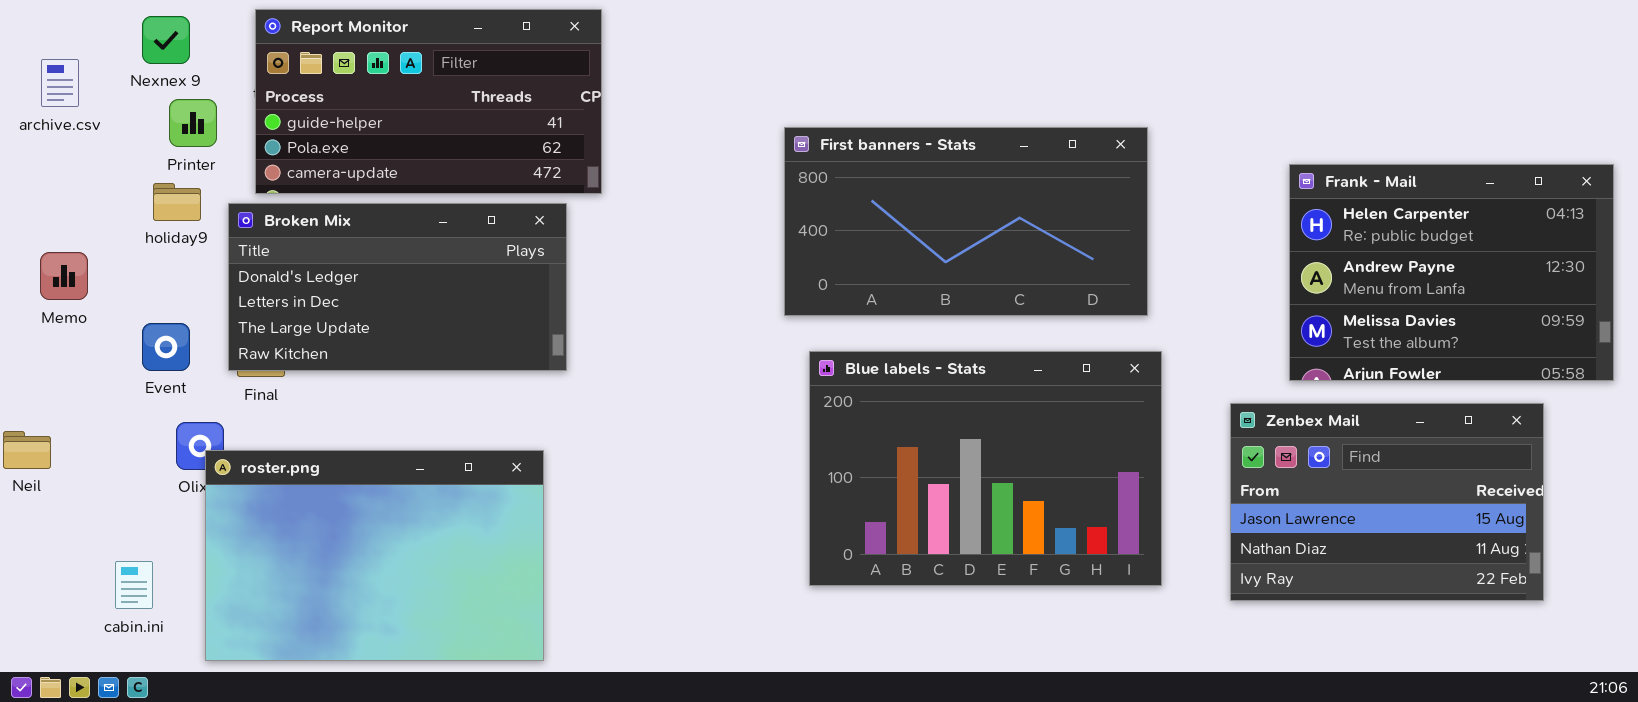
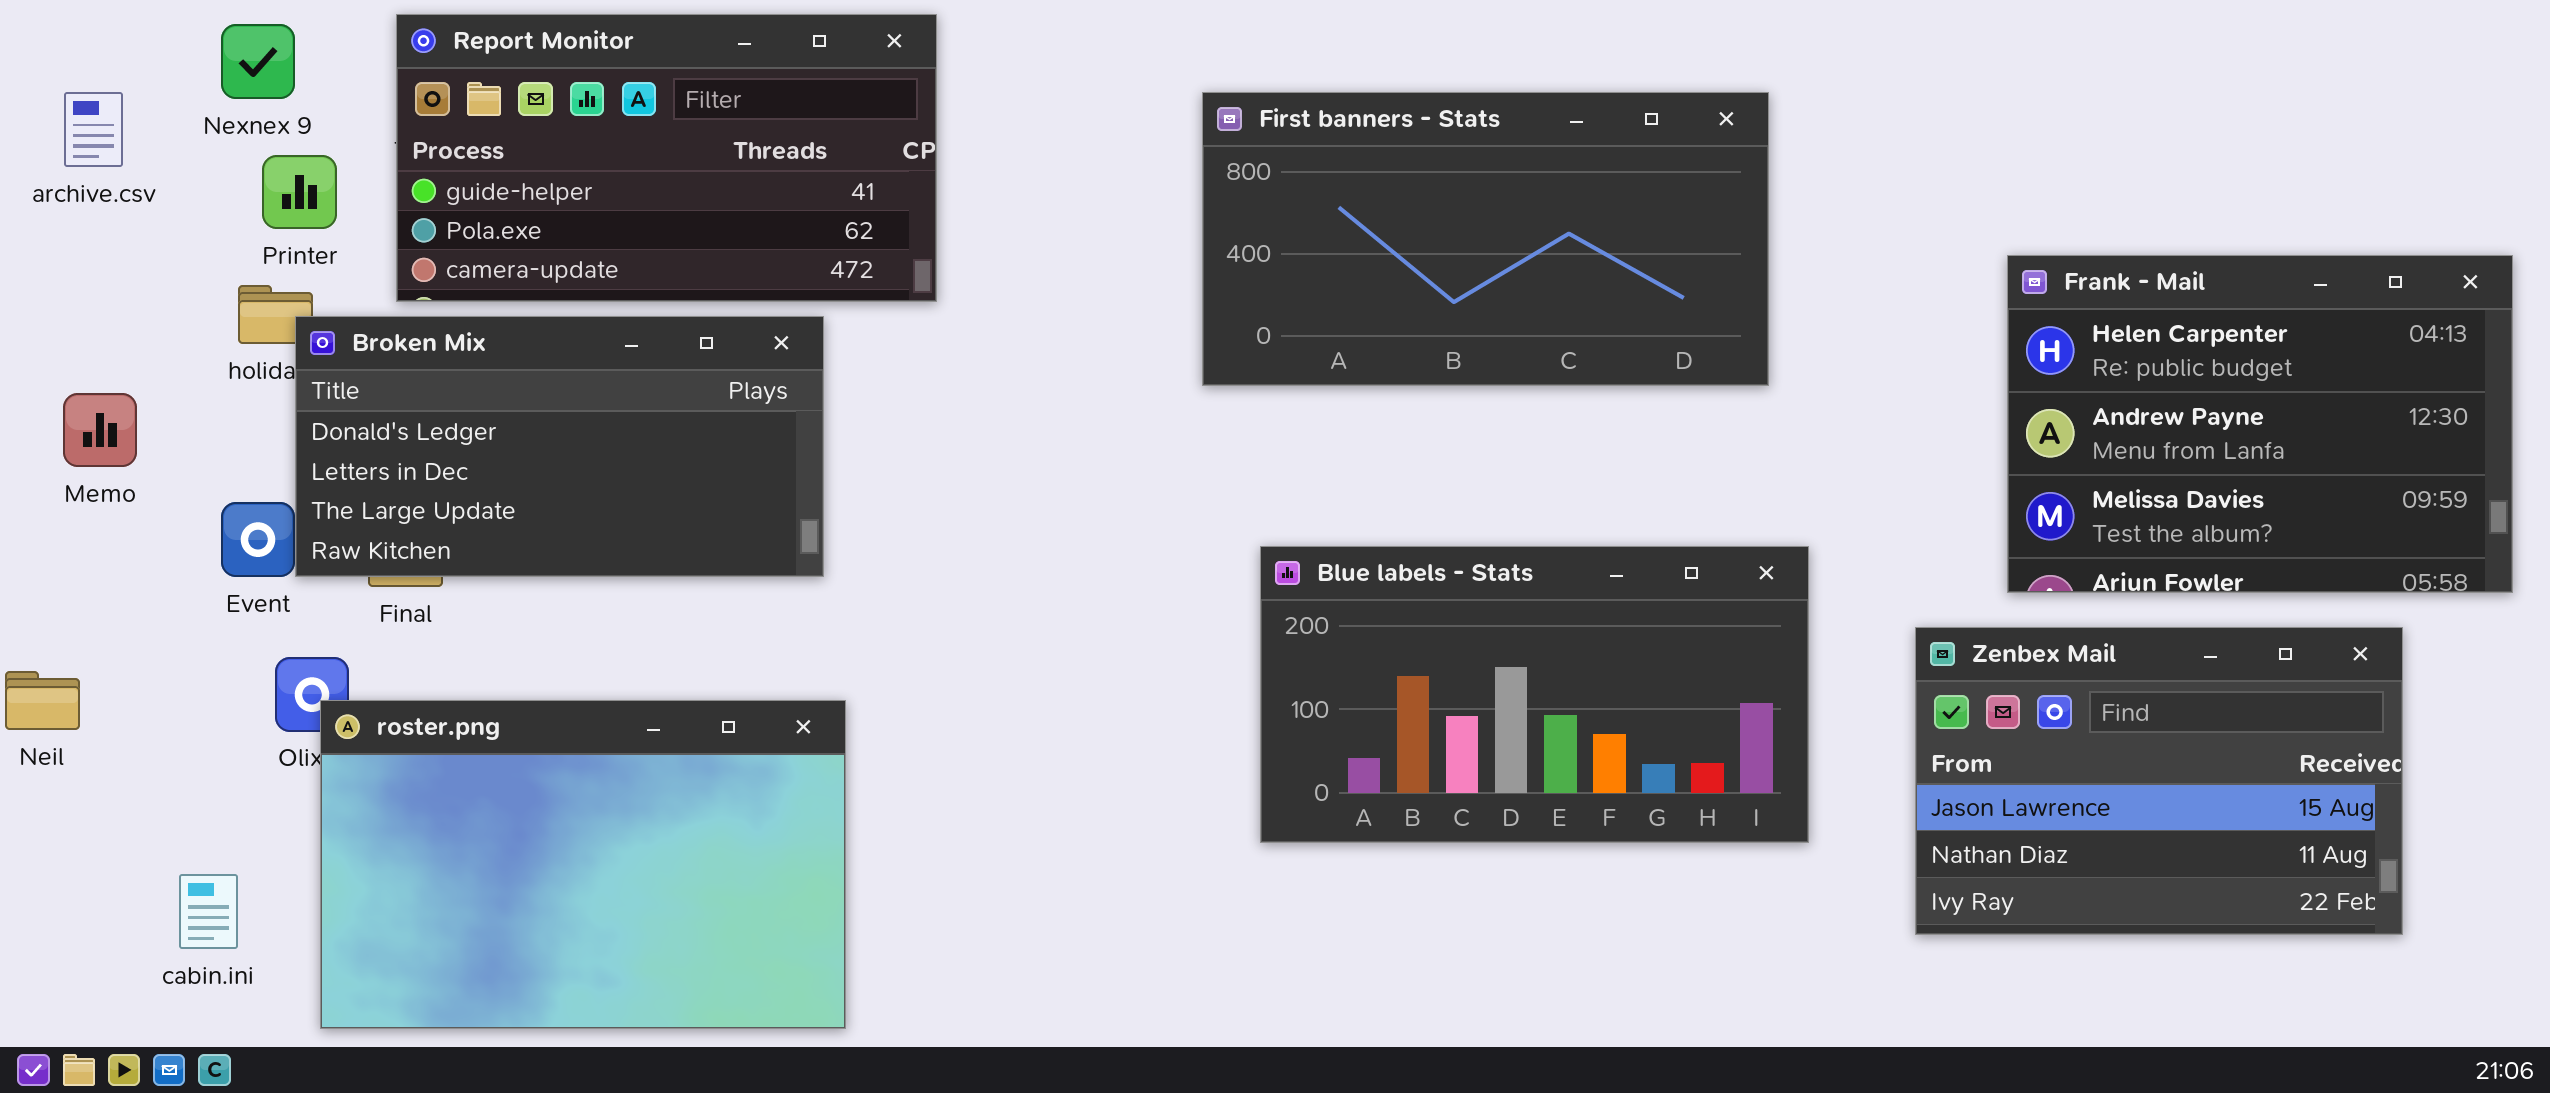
First banners - Stats: [784,127,1148,316] -> [1202,92,1769,386], moved
Broken Mix: [228,203,567,371] -> [295,316,824,577], moved
Blue labels - Stats: [809,351,1162,586] -> [1260,546,1809,843], resized

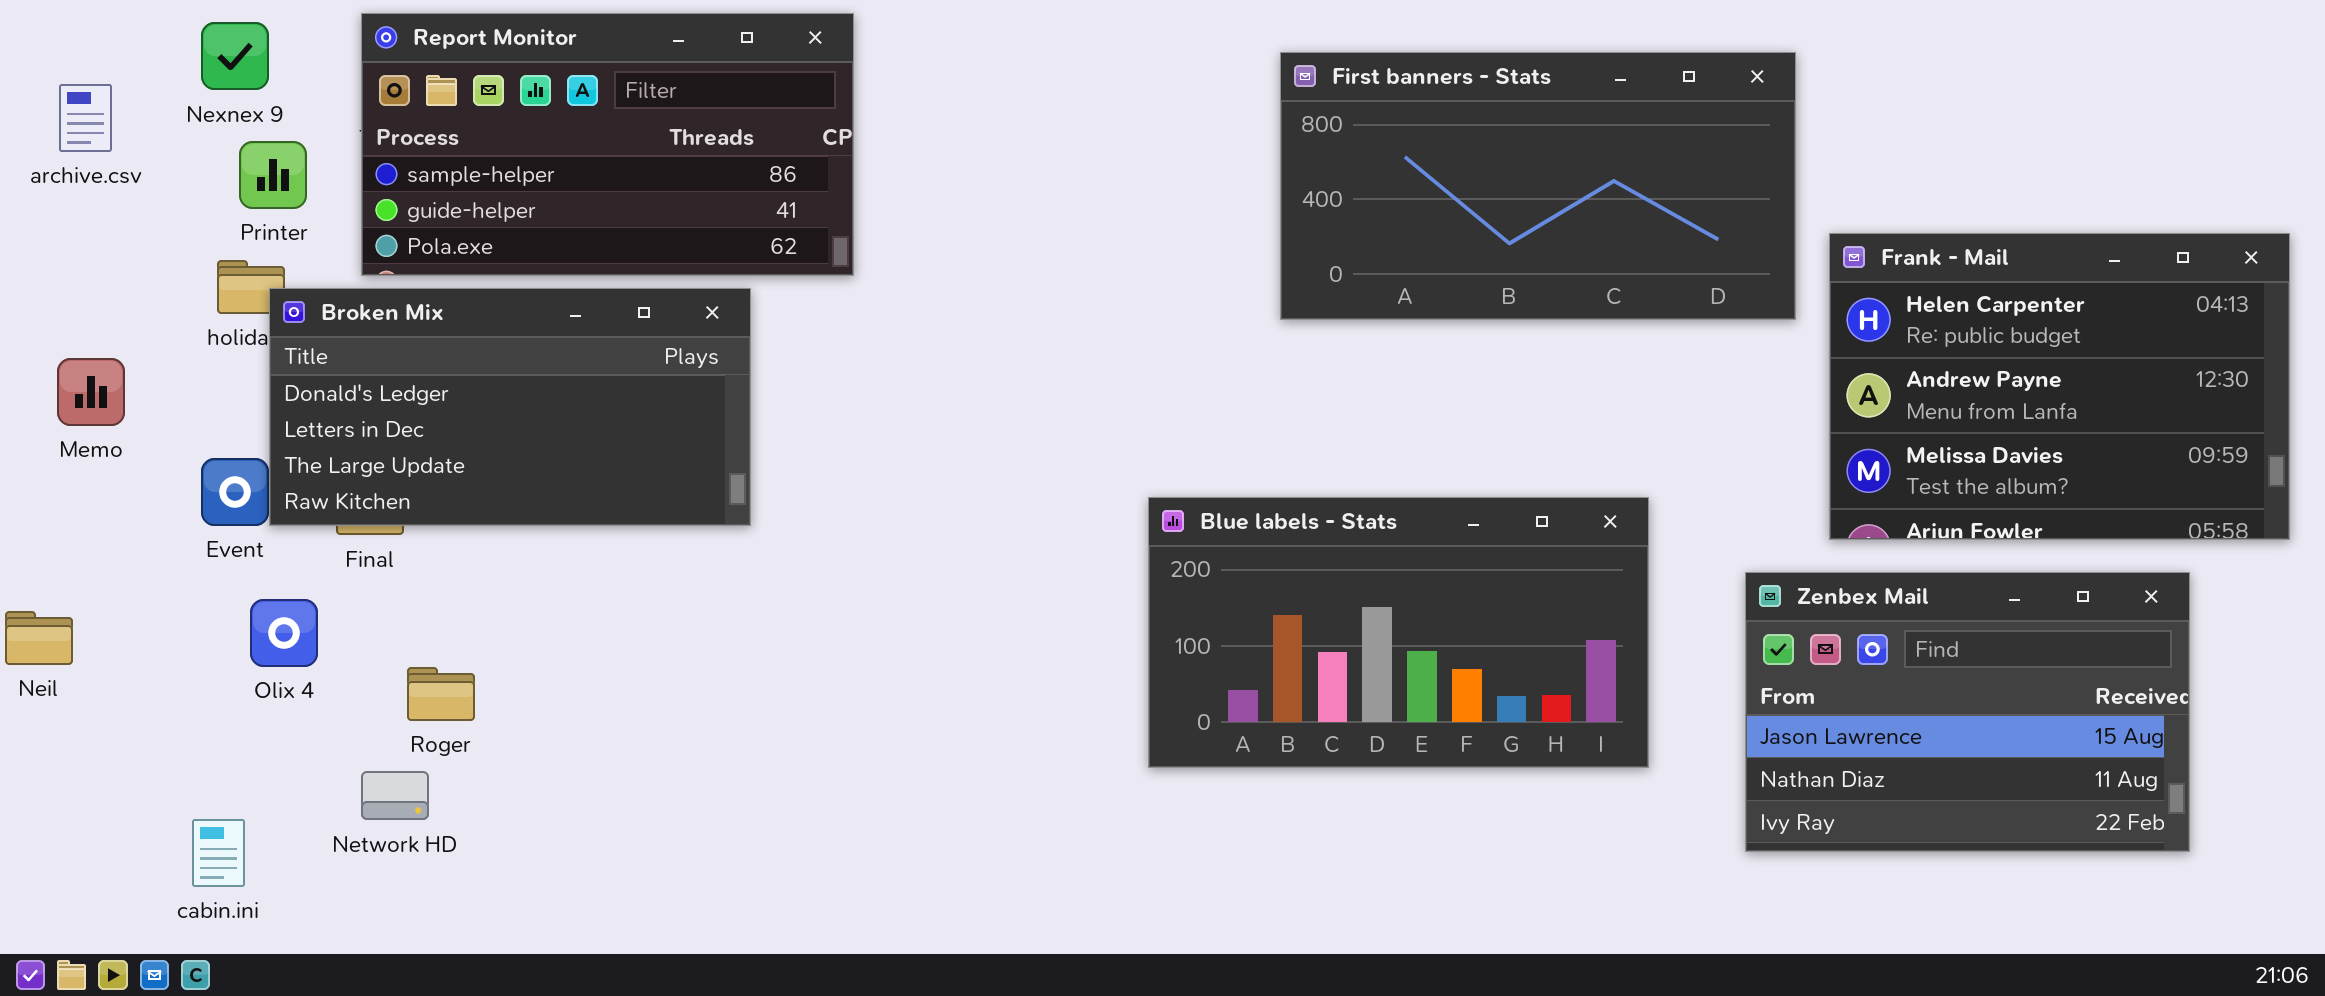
Report Monitor: [396,14,937,302] -> [361,13,854,276], scrolled up 1 row
First banners - Stats: [1202,92,1769,386] -> [1280,52,1796,320], moved
roster.png: [320,700,846,1029] -> none, closed
cabin.ini: [179,874,238,949] -> [192,819,245,887], moved

